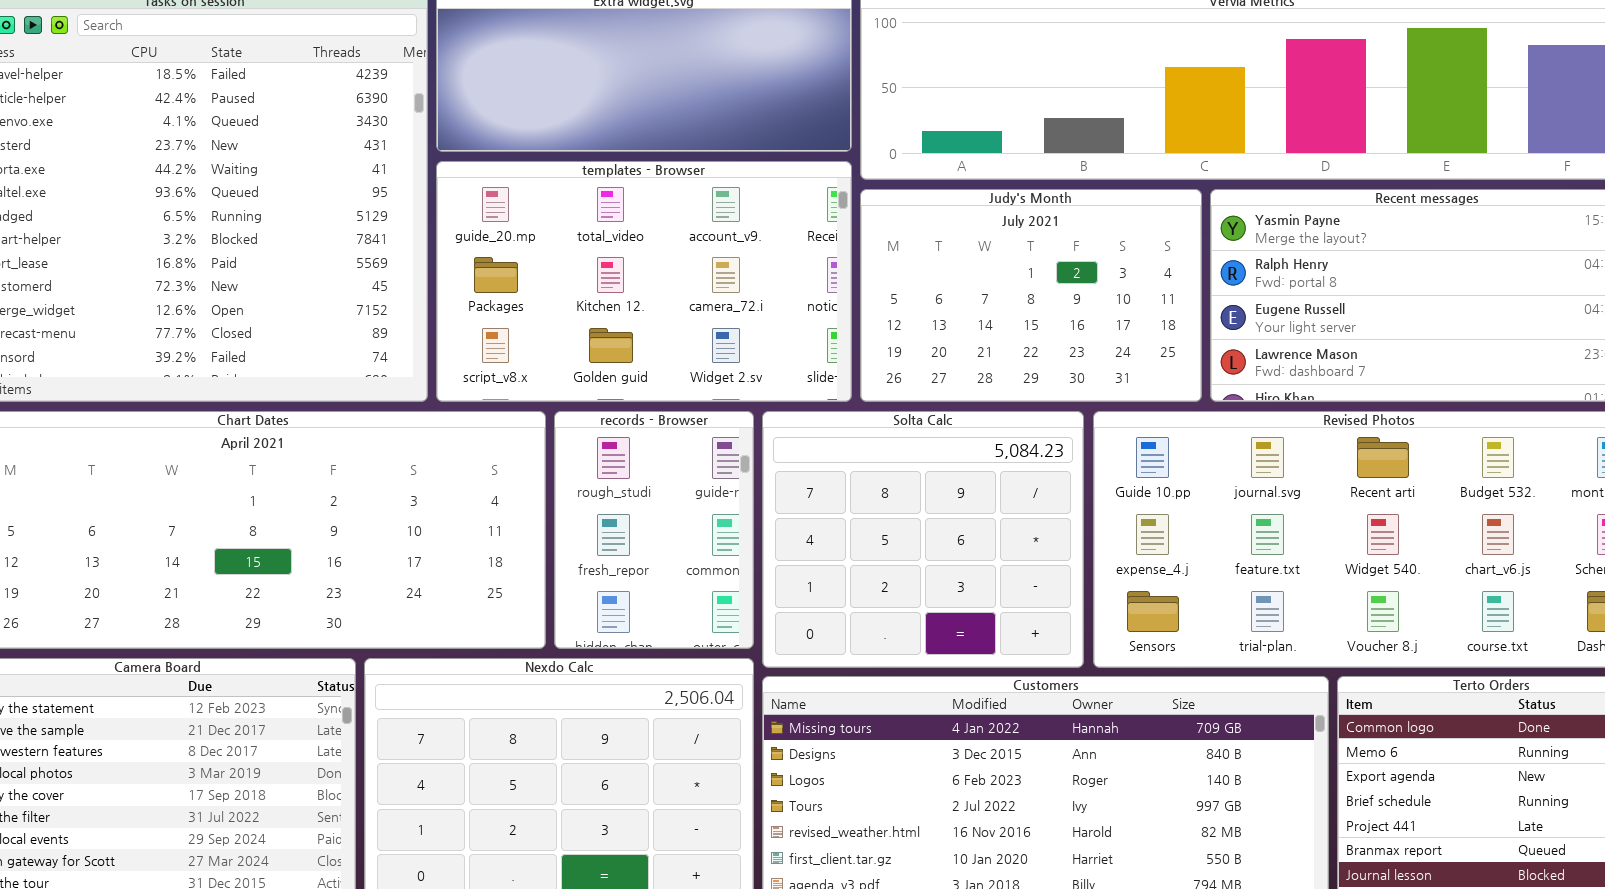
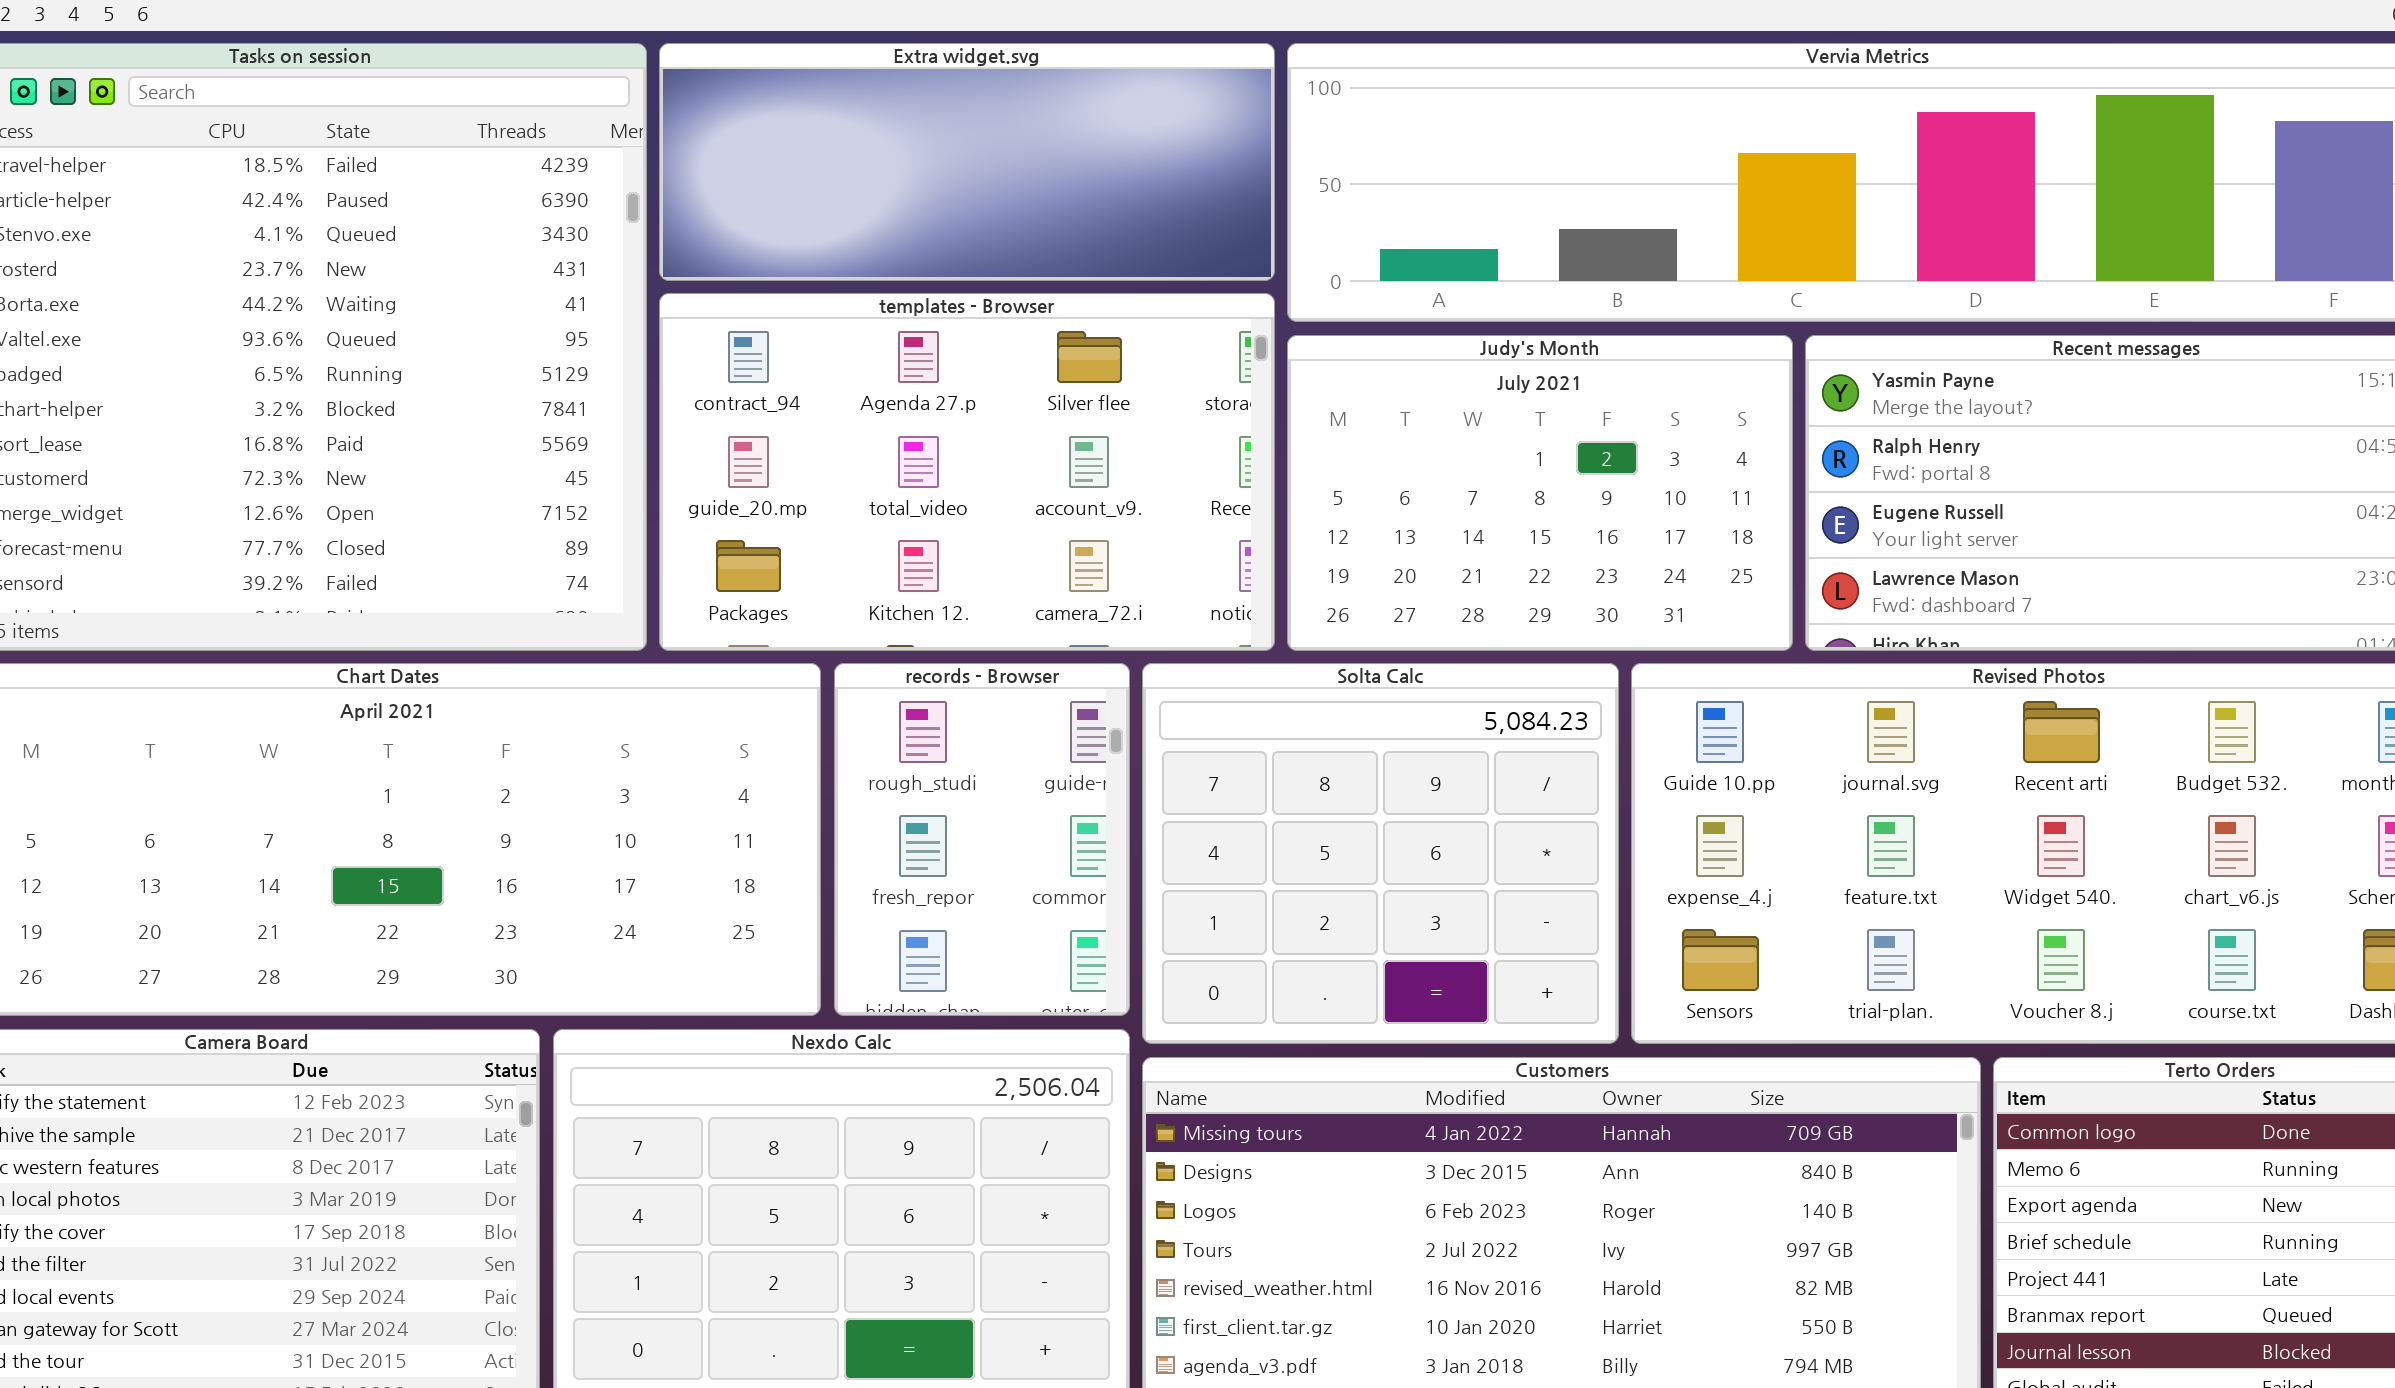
templates - Browser: [436,161,852,402] -> [659,293,1275,651], scrolled up 1 row

